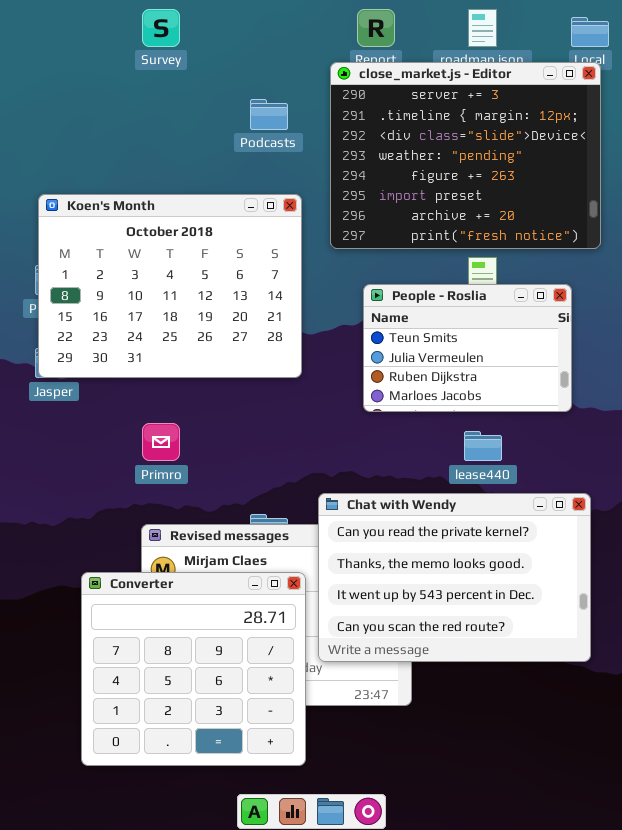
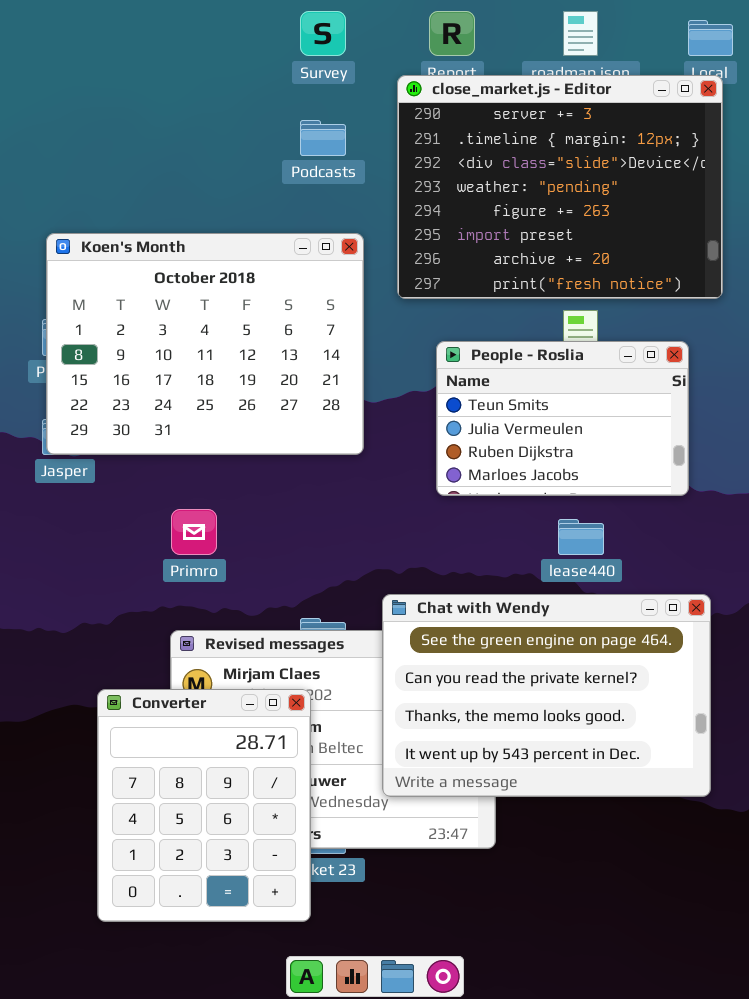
Survey: [142,9,180,47] -> [300,11,346,56], moved
Chat with Wendy: [318,493,591,662] -> [382,594,711,797], scrolled up 1 row
Converter: [81,572,306,766] -> [97,689,311,922], resized

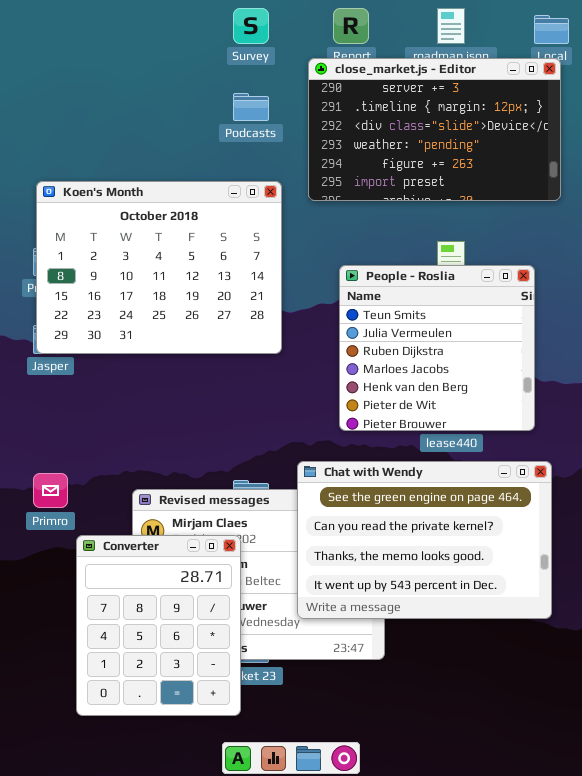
close_market.js - Editor: [397,75,723,299] -> [308,58,561,201], resized
People - Roslia: [436,341,689,496] -> [339,265,535,431], resized
Primro: [171,509,217,555] -> [33,473,68,508], moved

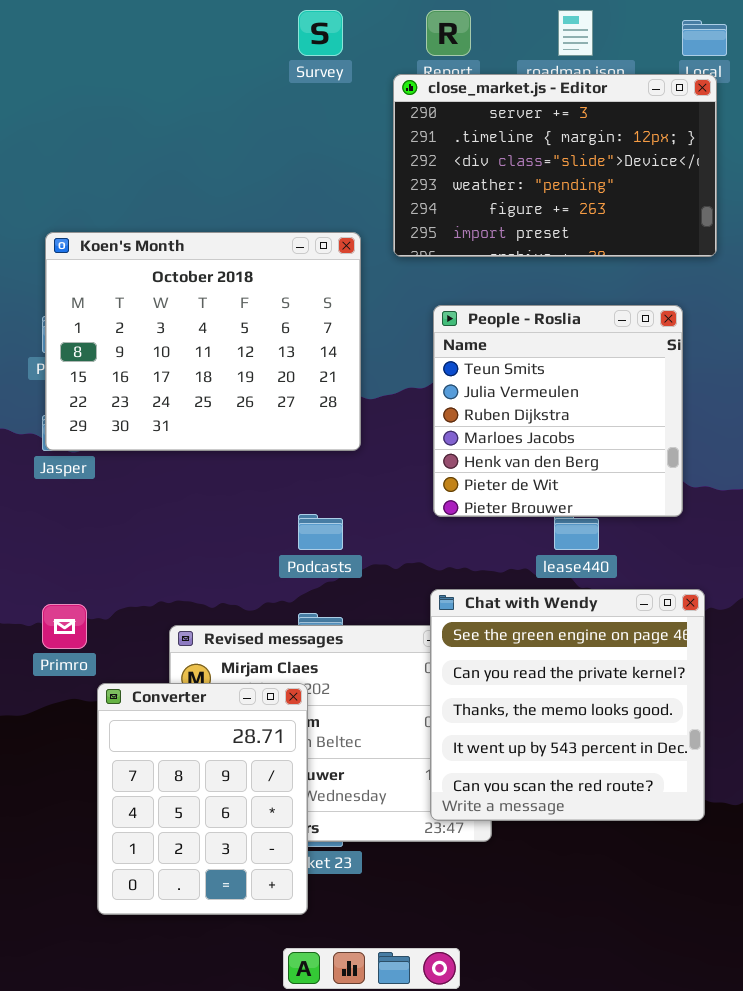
Podcasts: [233,93,269,121] -> [298,514,343,550], moved
People - Roslia: [339,265,535,431] -> [433,305,683,517], moved
Chat with Wendy: [297,461,552,619] -> [430,589,705,821], resized

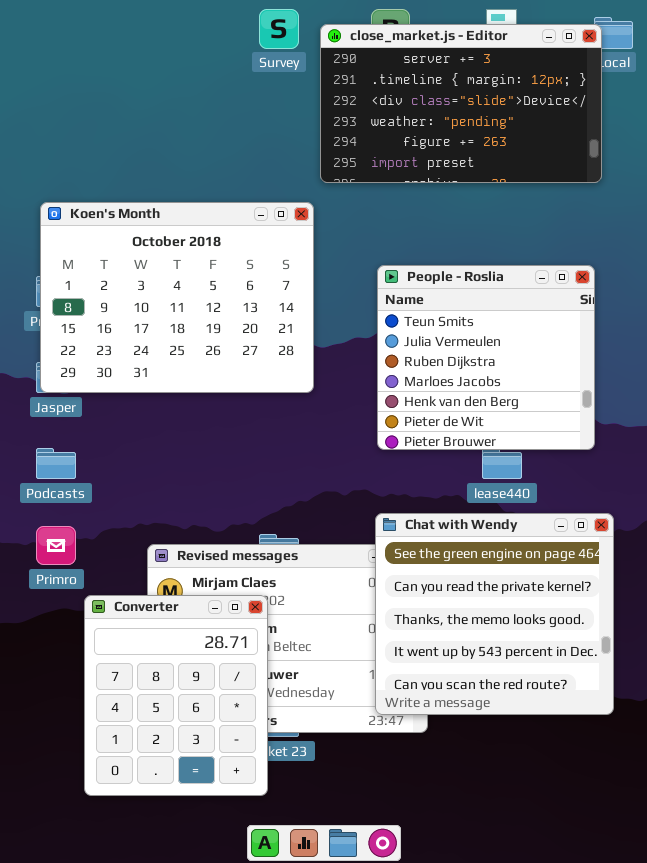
close_market.js - Editor: [393,74,717,257] -> [320,24,602,183], moved
Podcasts: [298,514,343,550] -> [36,448,76,479], moved

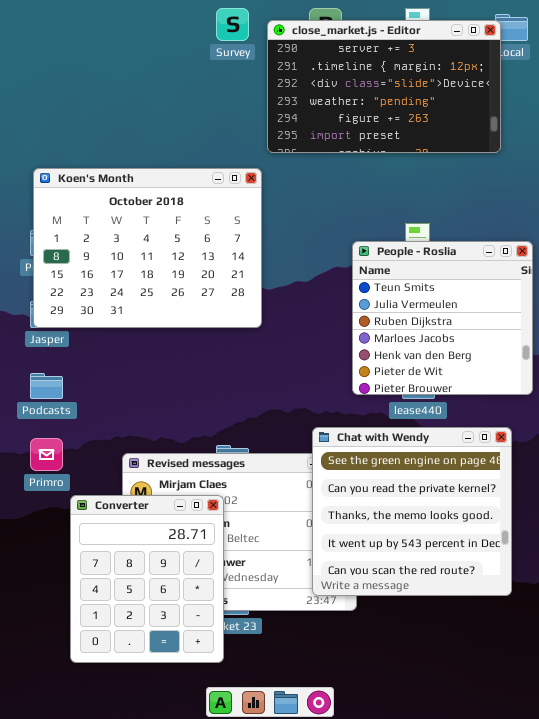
People - Roslia: [377,265,595,450] -> [352,241,533,395], moved

